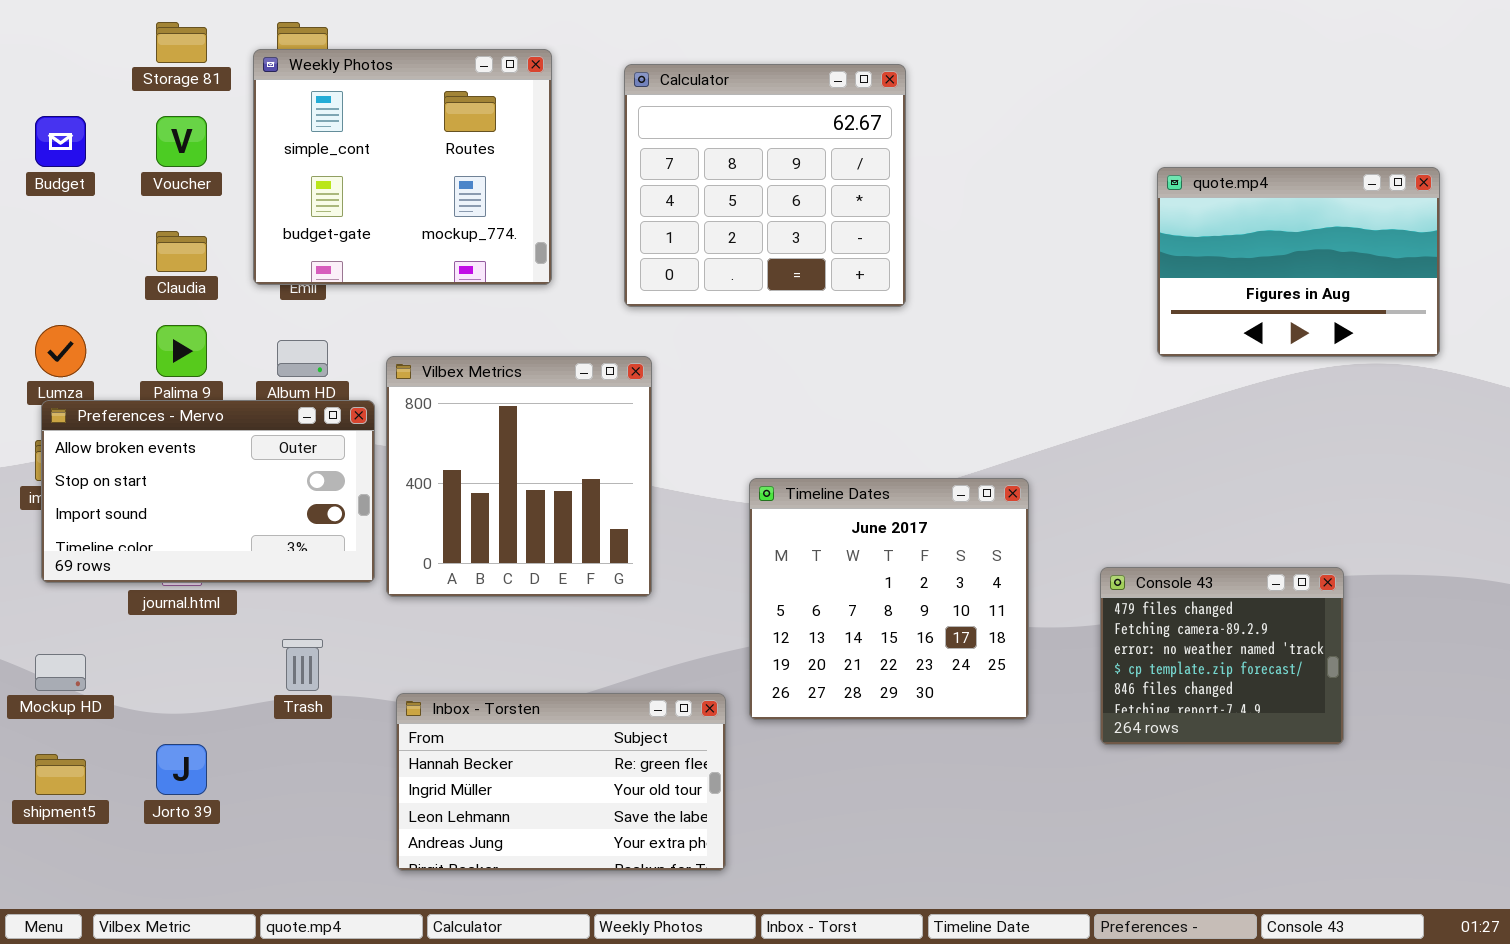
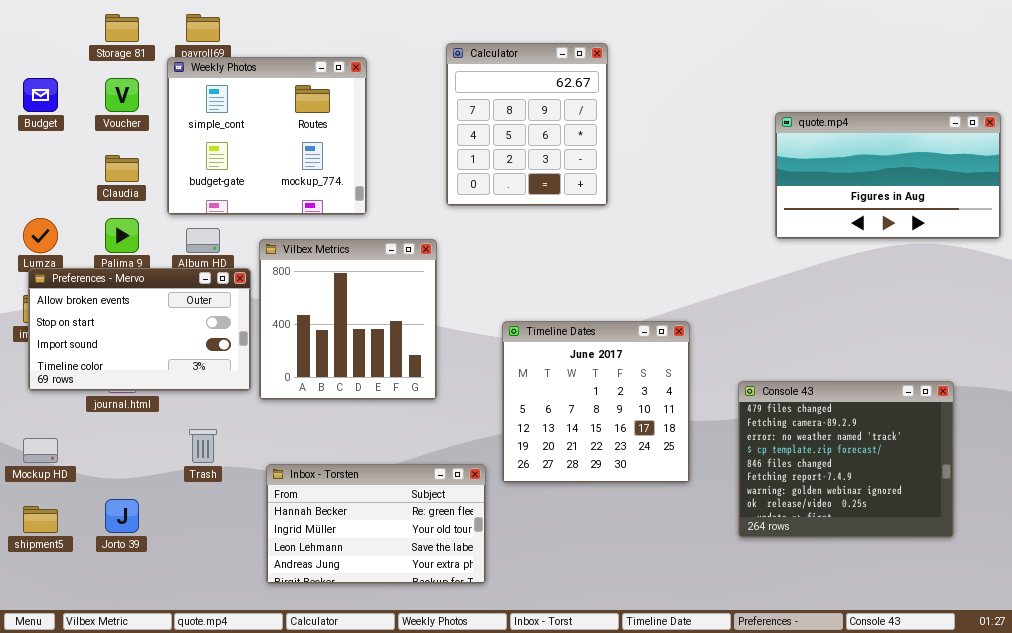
Weekly Photos: [253,49,552,285] -> [167,57,367,215], moved
Calculator: [624,64,906,307] -> [446,43,608,206], resized
quote.mp4: [1157,167,1440,357] -> [775,112,1001,239], resized
Console 43: [1100,567,1344,745] -> [738,381,954,538], resized

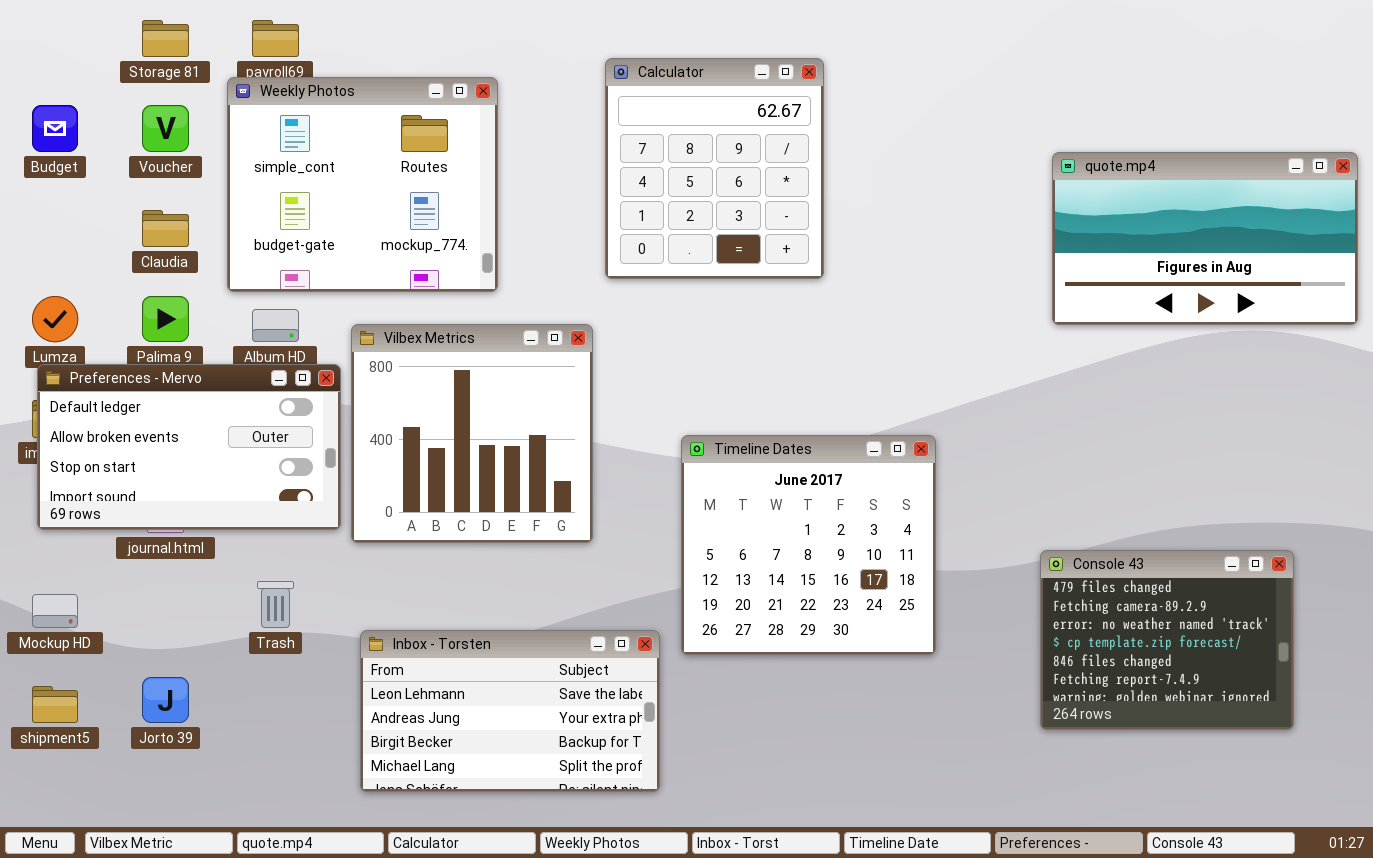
Preferences - Mervo: [28,268,251,391] -> [37,364,341,530], scrolled up 1 row
Console 43: [738,381,954,538] -> [1040,550,1294,730], resized
Inbox - Torsten: [266,464,486,584] -> [360,630,660,792], scrolled down 2 rows

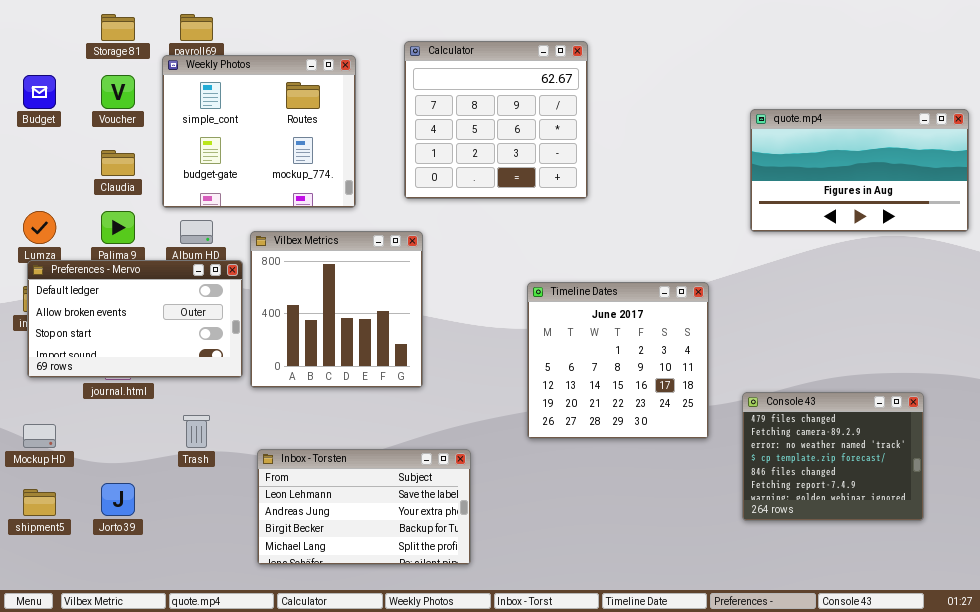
Calculator: [605,58,824,279] -> [404,41,588,199], resized
Timeline Dates: [681,435,936,655] -> [527,282,709,439], moved

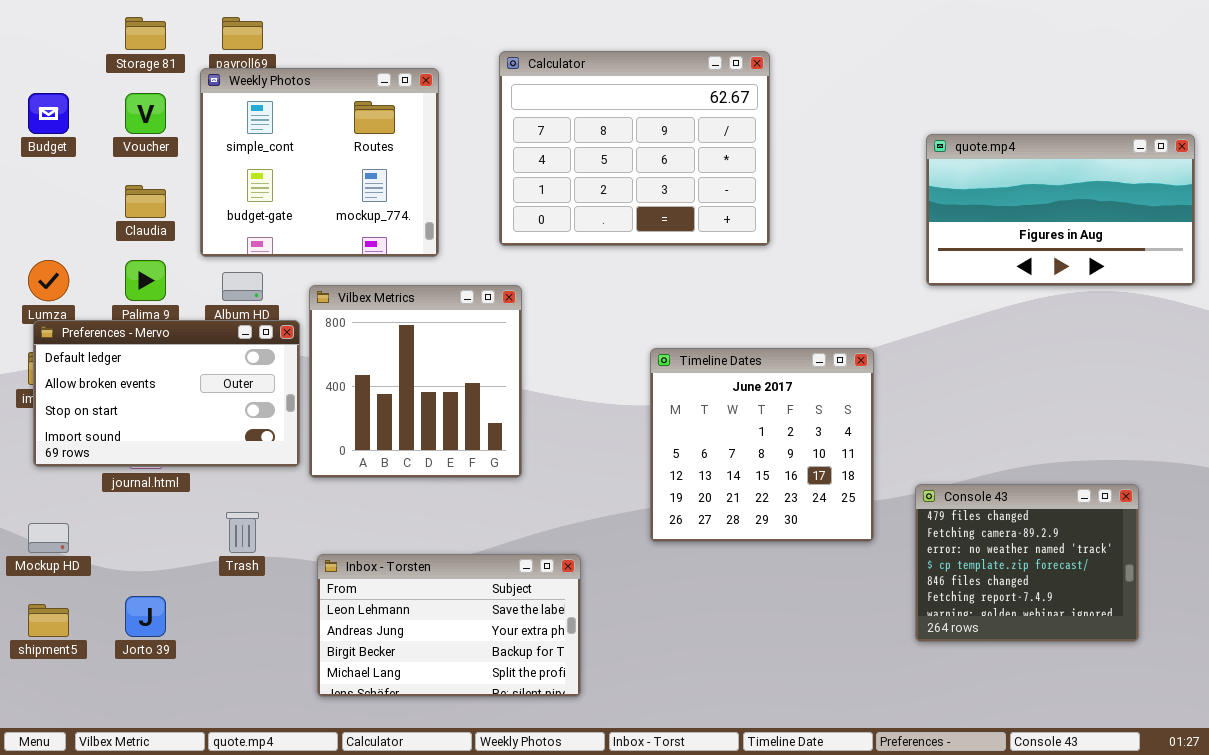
Calculator: [404,41,588,199] -> [499,51,770,246], resized

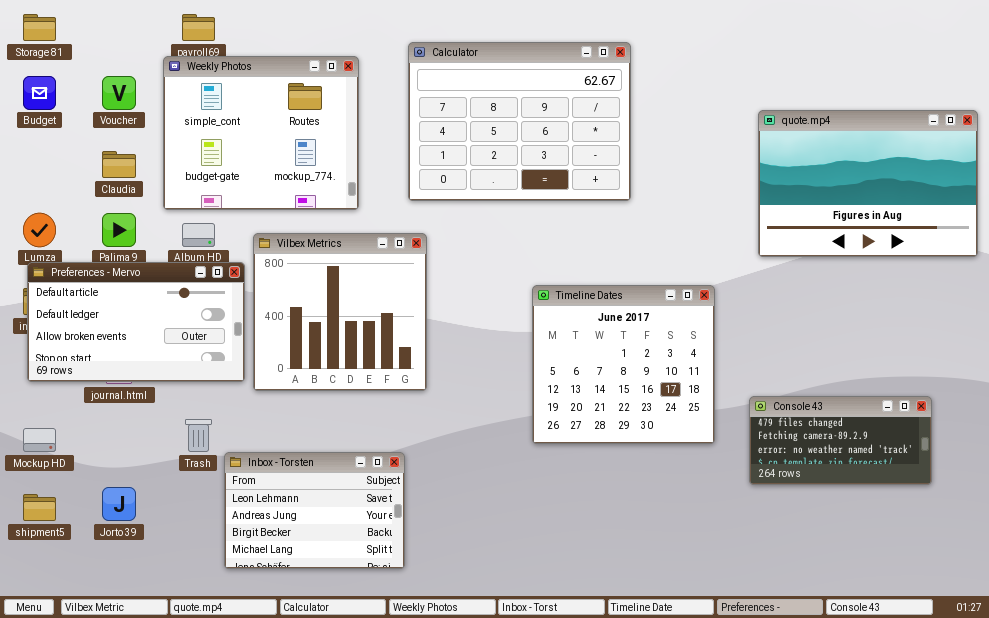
Storage 81: [125,17,166,50] -> [23,14,56,41], moved
quote.mp4: [926,134,1195,286] -> [758,110,978,257], resized
Preferences - Mervo: [33,320,300,467] -> [27,262,245,382], scrolled up 1 row
Console 43: [915,484,1139,642] -> [749,396,932,485], resized
Inbox - Torsten: [317,554,581,697] -> [224,452,405,569], moved, resized

